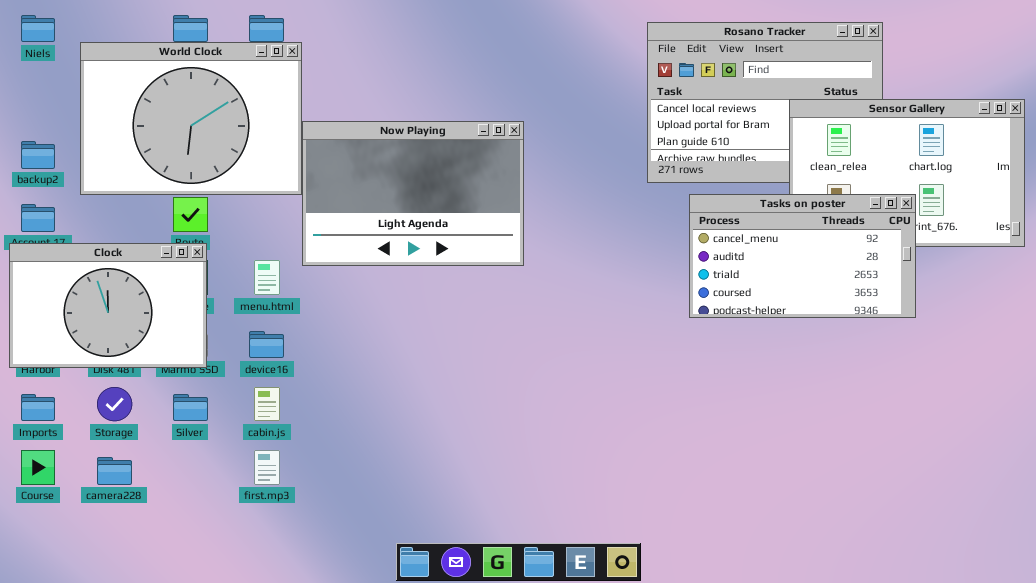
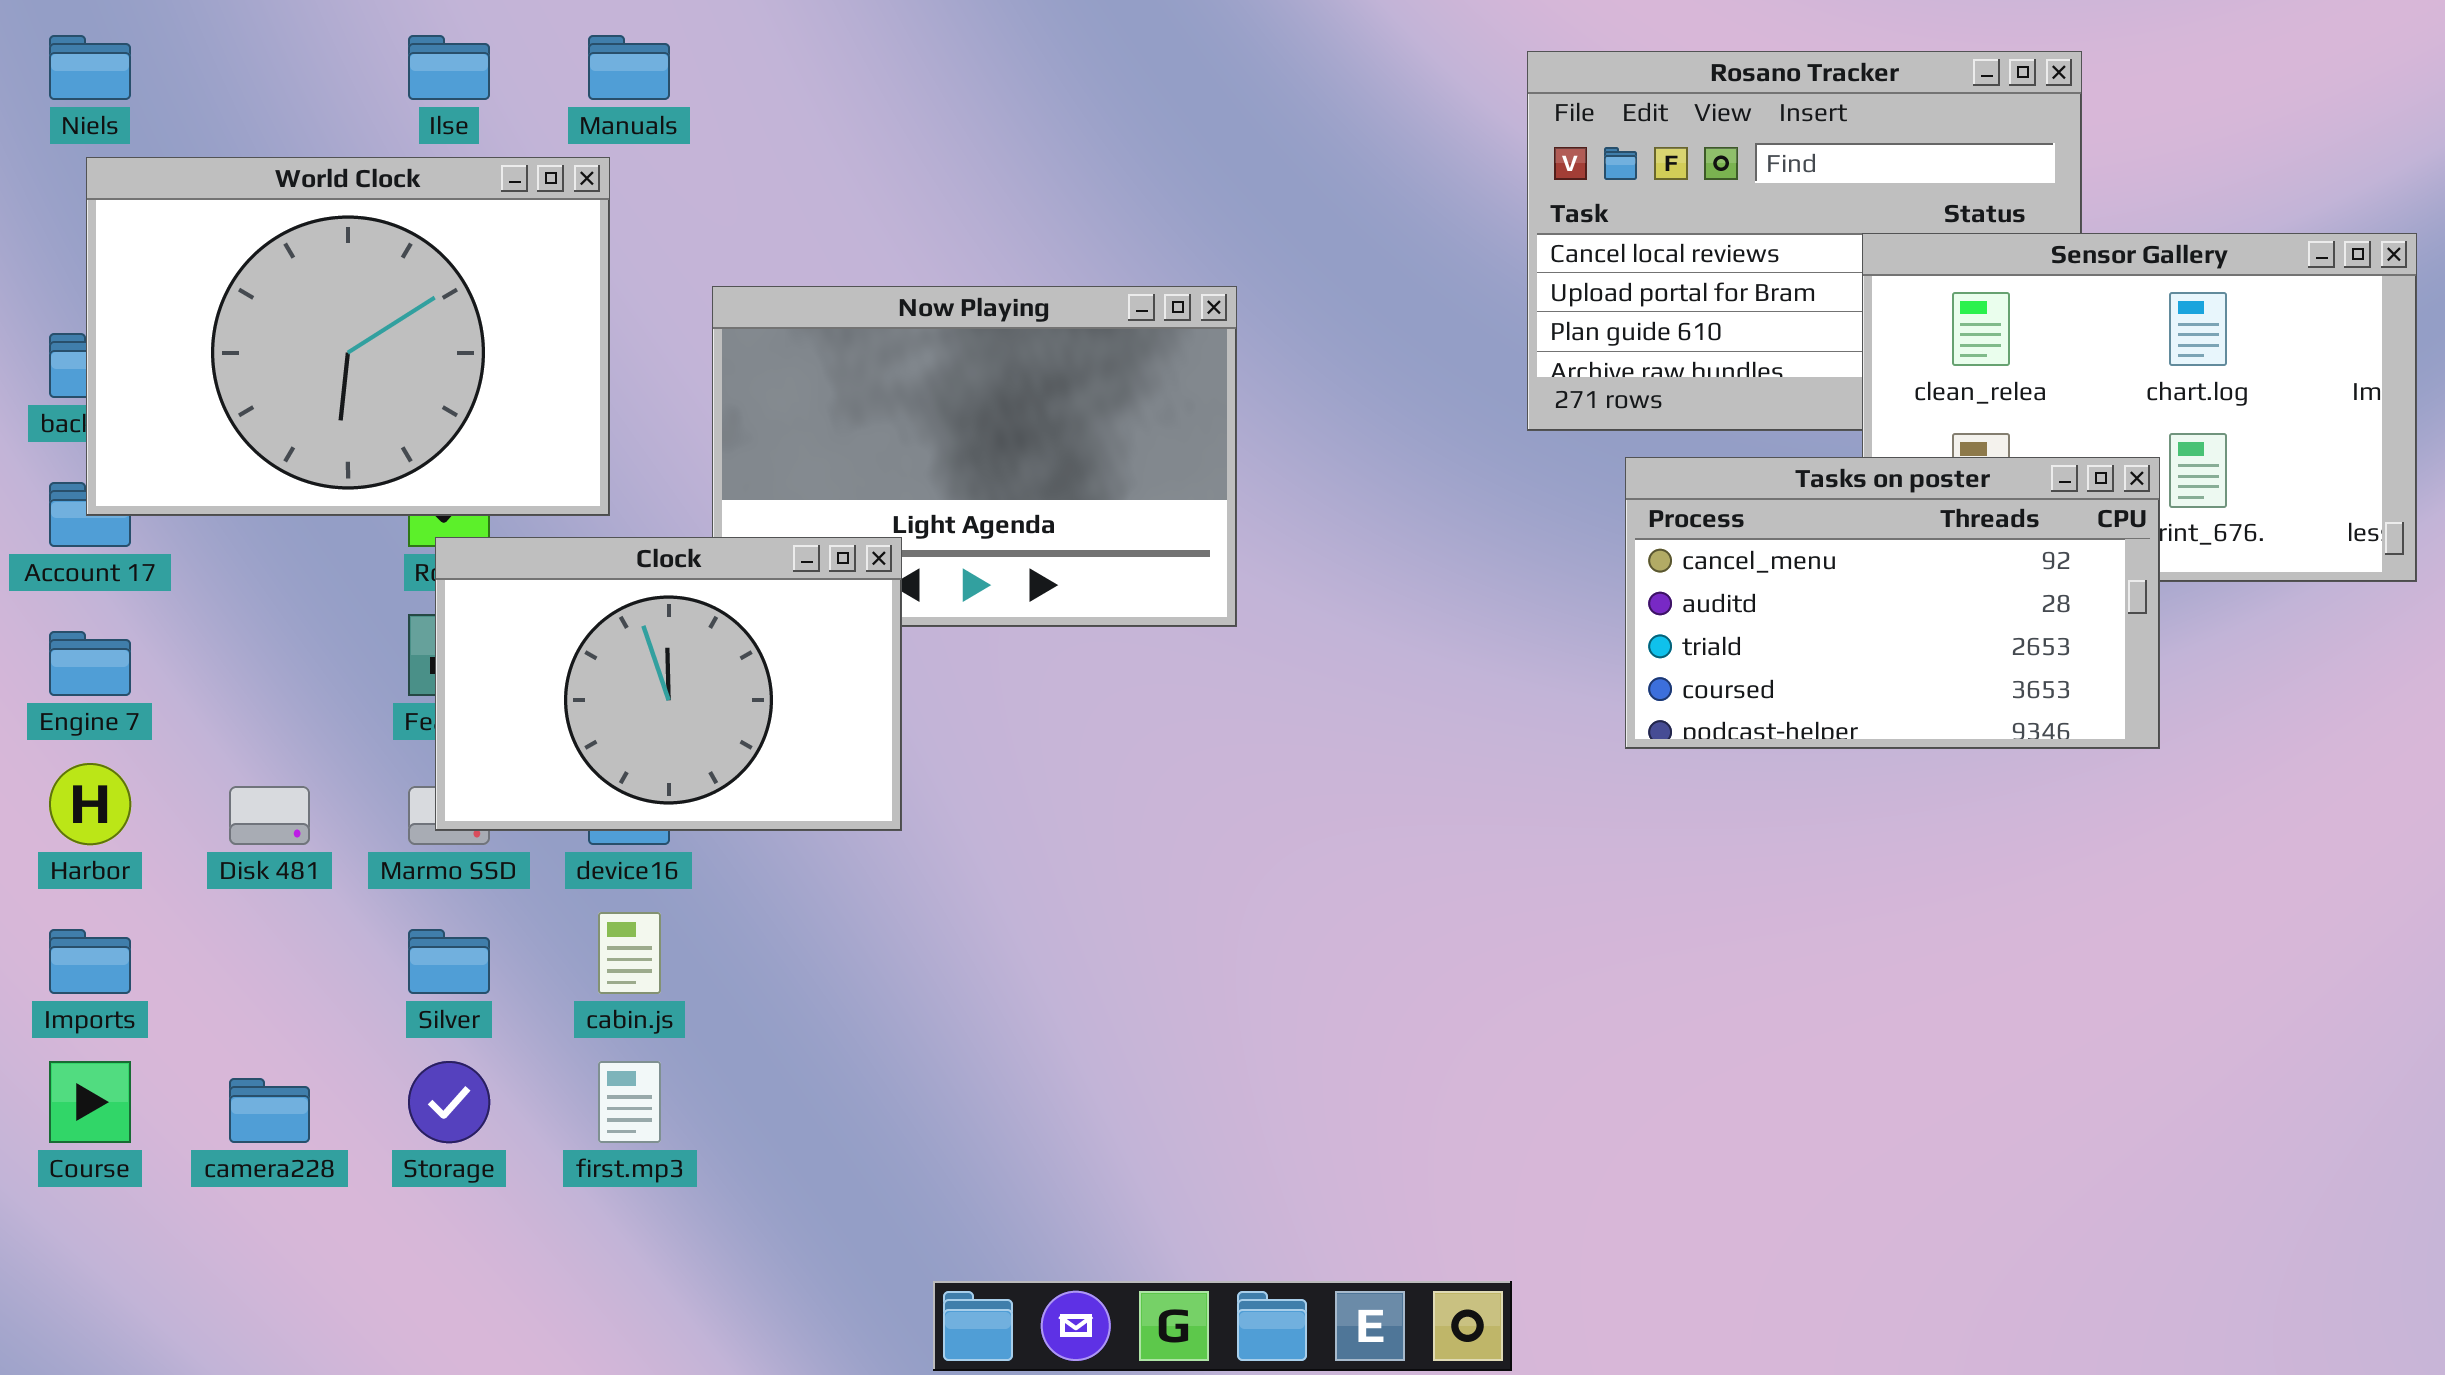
World Clock: [80,42,302,195] -> [86,157,610,516], moved
Clock: [9,243,207,368] -> [435,537,902,831], moved
Storage: [97,387,132,421] -> [408,1061,490,1143], moved

